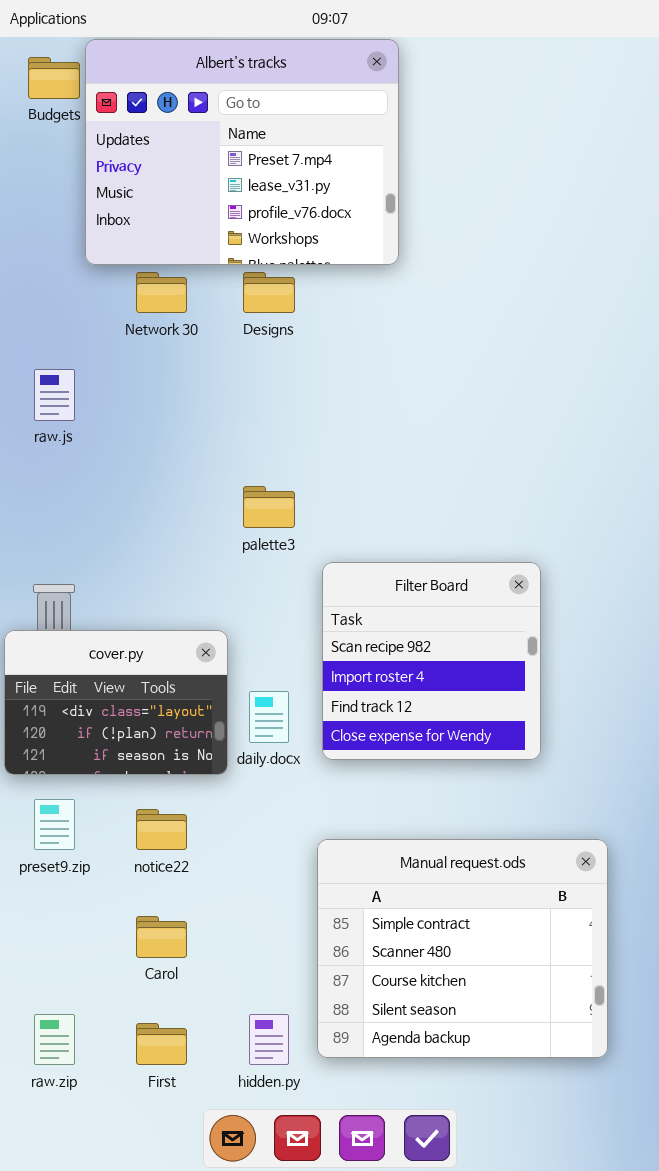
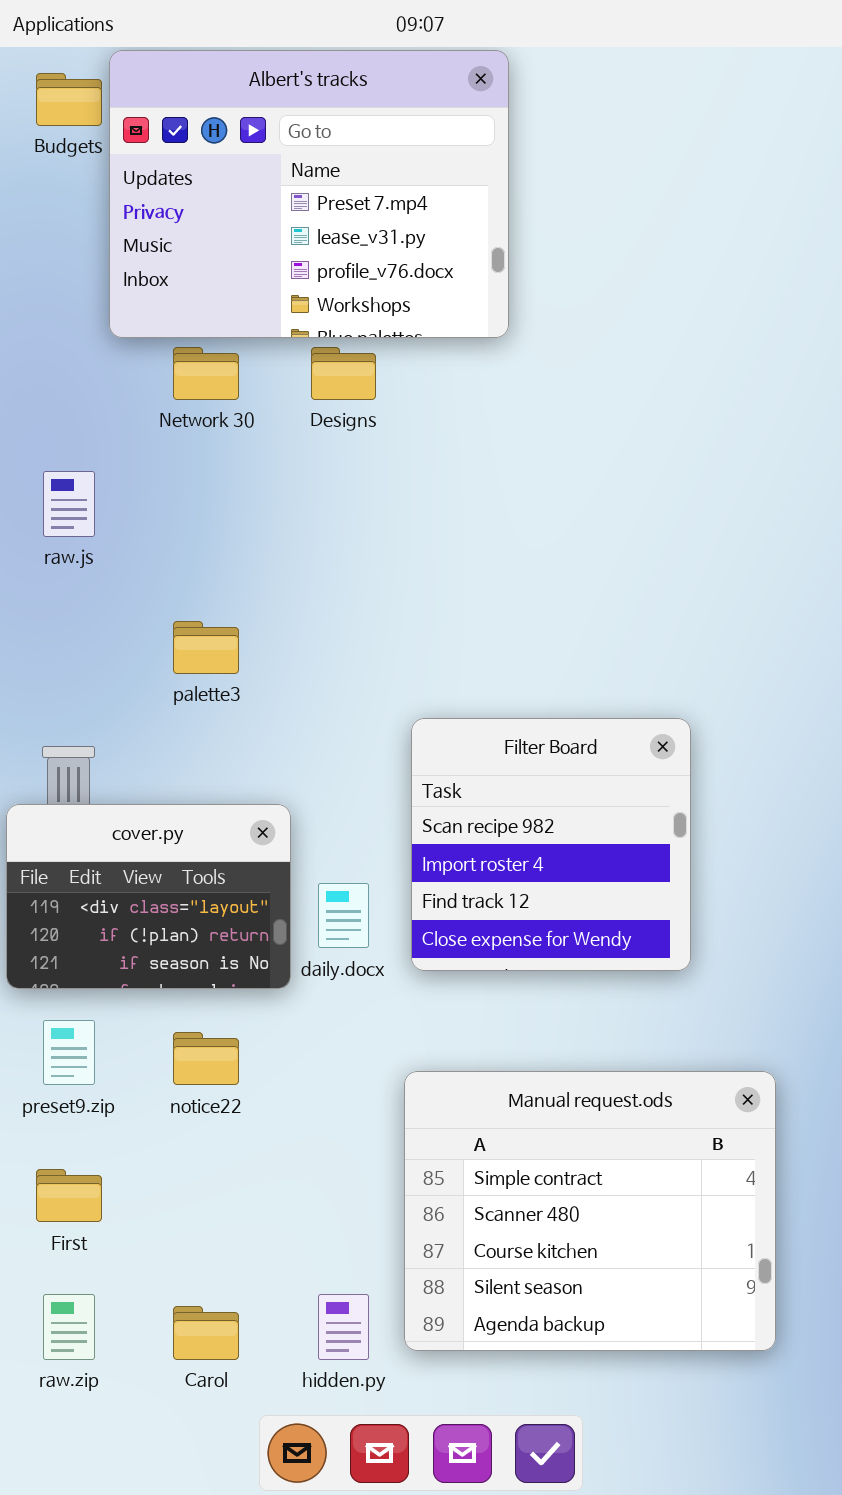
palette3: [243,486,295,528] -> [173,621,239,674], moved
Carol: [136,916,187,958] -> [173,1306,239,1360], moved
First: [136,1023,187,1065] -> [36,1169,102,1222], moved

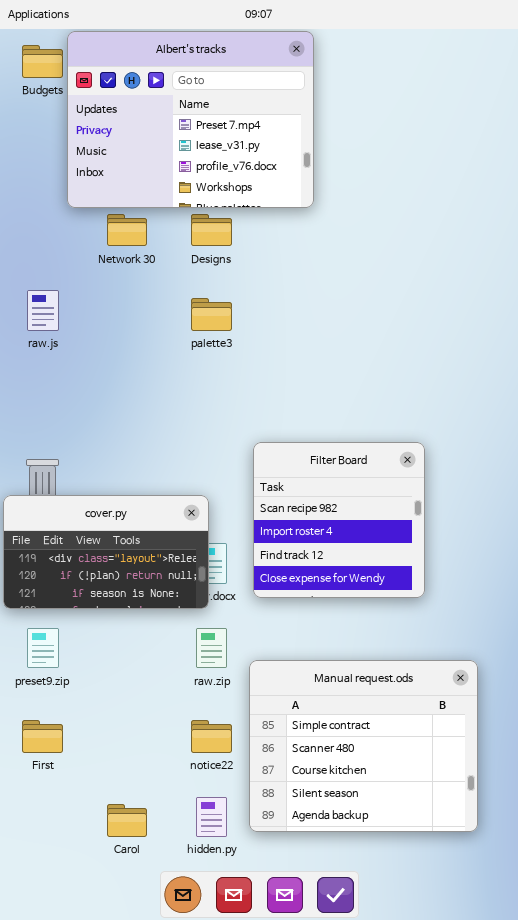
palette3: [173,621,239,674] -> [191,298,232,331], moved
cover.py: [6,804,291,989] -> [3,495,209,609], resized
notice22: [173,1032,239,1085] -> [191,720,232,753], moved
raw.zip: [43,1294,95,1360] -> [196,628,227,668], moved

